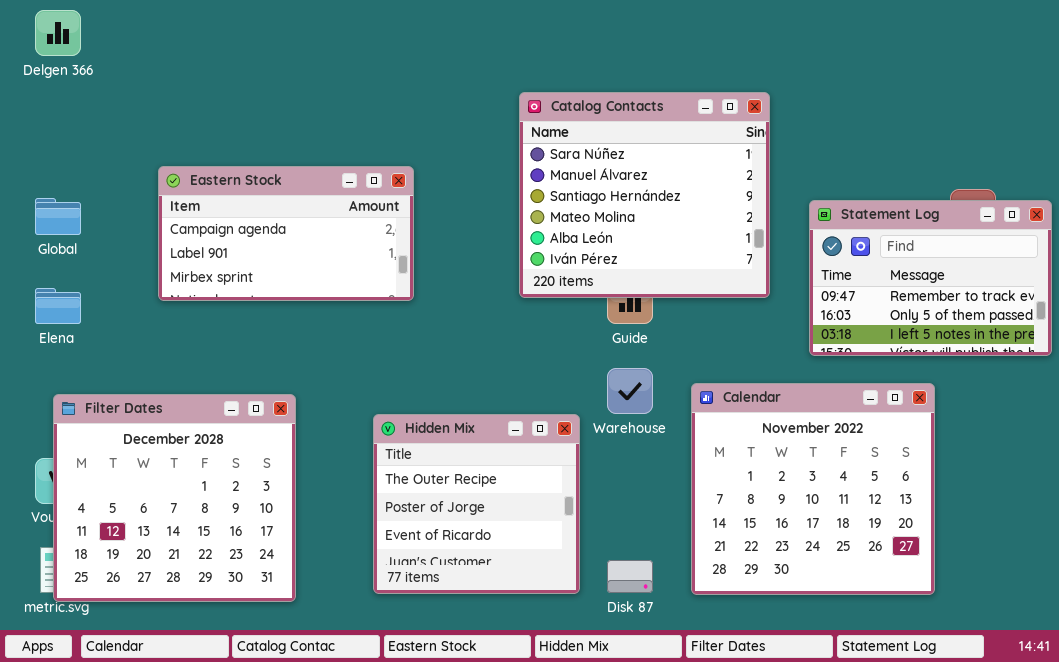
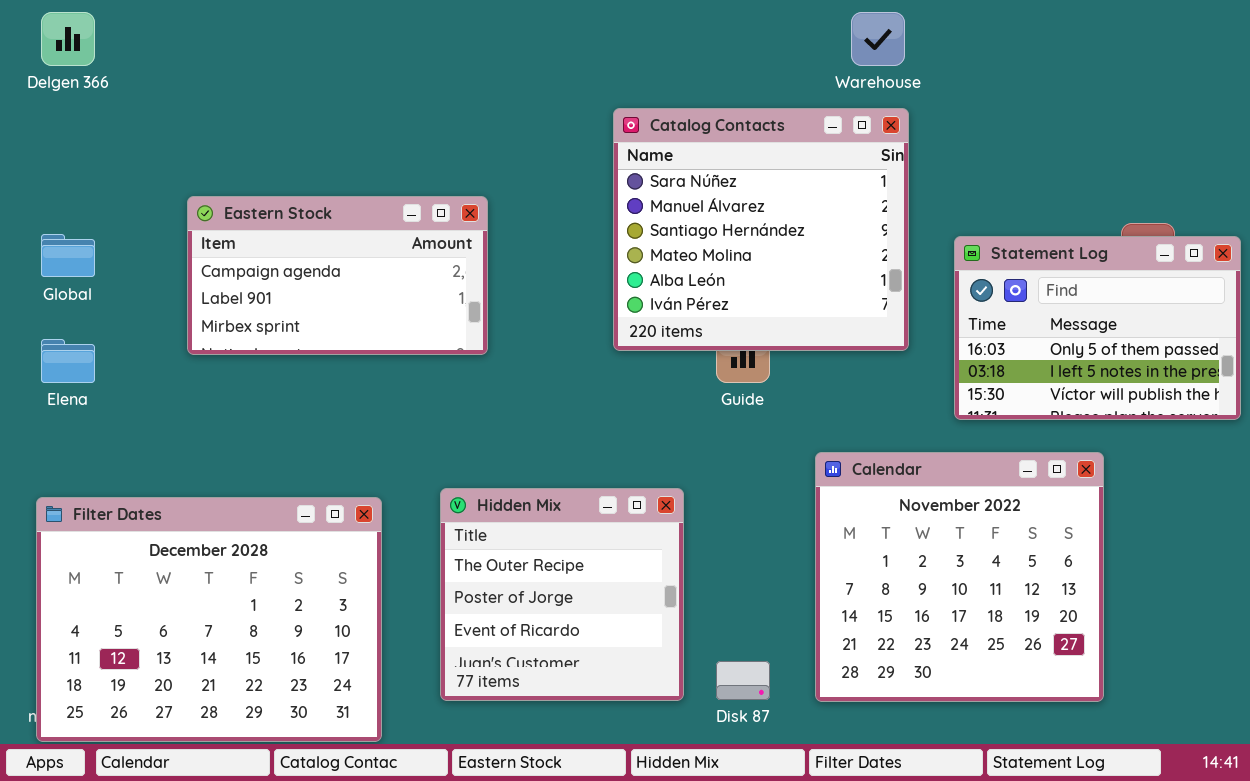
Statement Log: [809,200,1052,356] -> [954,236,1241,420], scrolled down 1 row
Warehouse: [607,368,653,414] -> [851,12,905,66], moved
Filter Dates: [53,394,296,602] -> [36,497,382,742], moved, resized

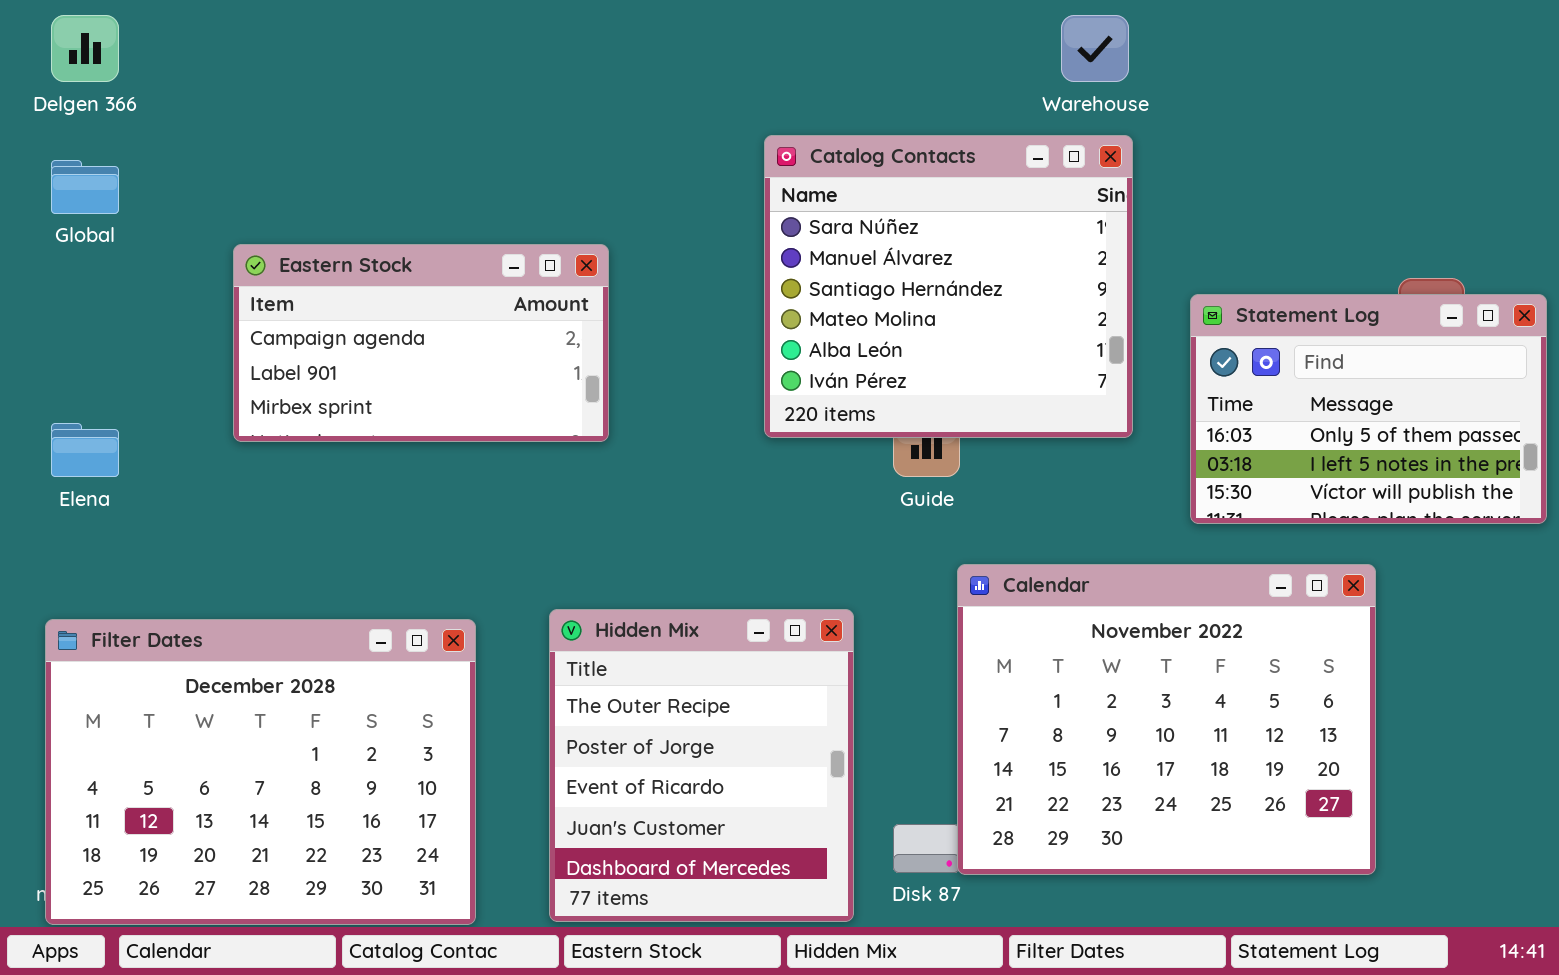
Global: [41,234,95,277] -> [51,160,119,214], moved
Calendar: [815,452,1104,702] -> [957,564,1376,875], resized
Hidden Mix: [440,488,684,701] -> [549,609,854,922], resized

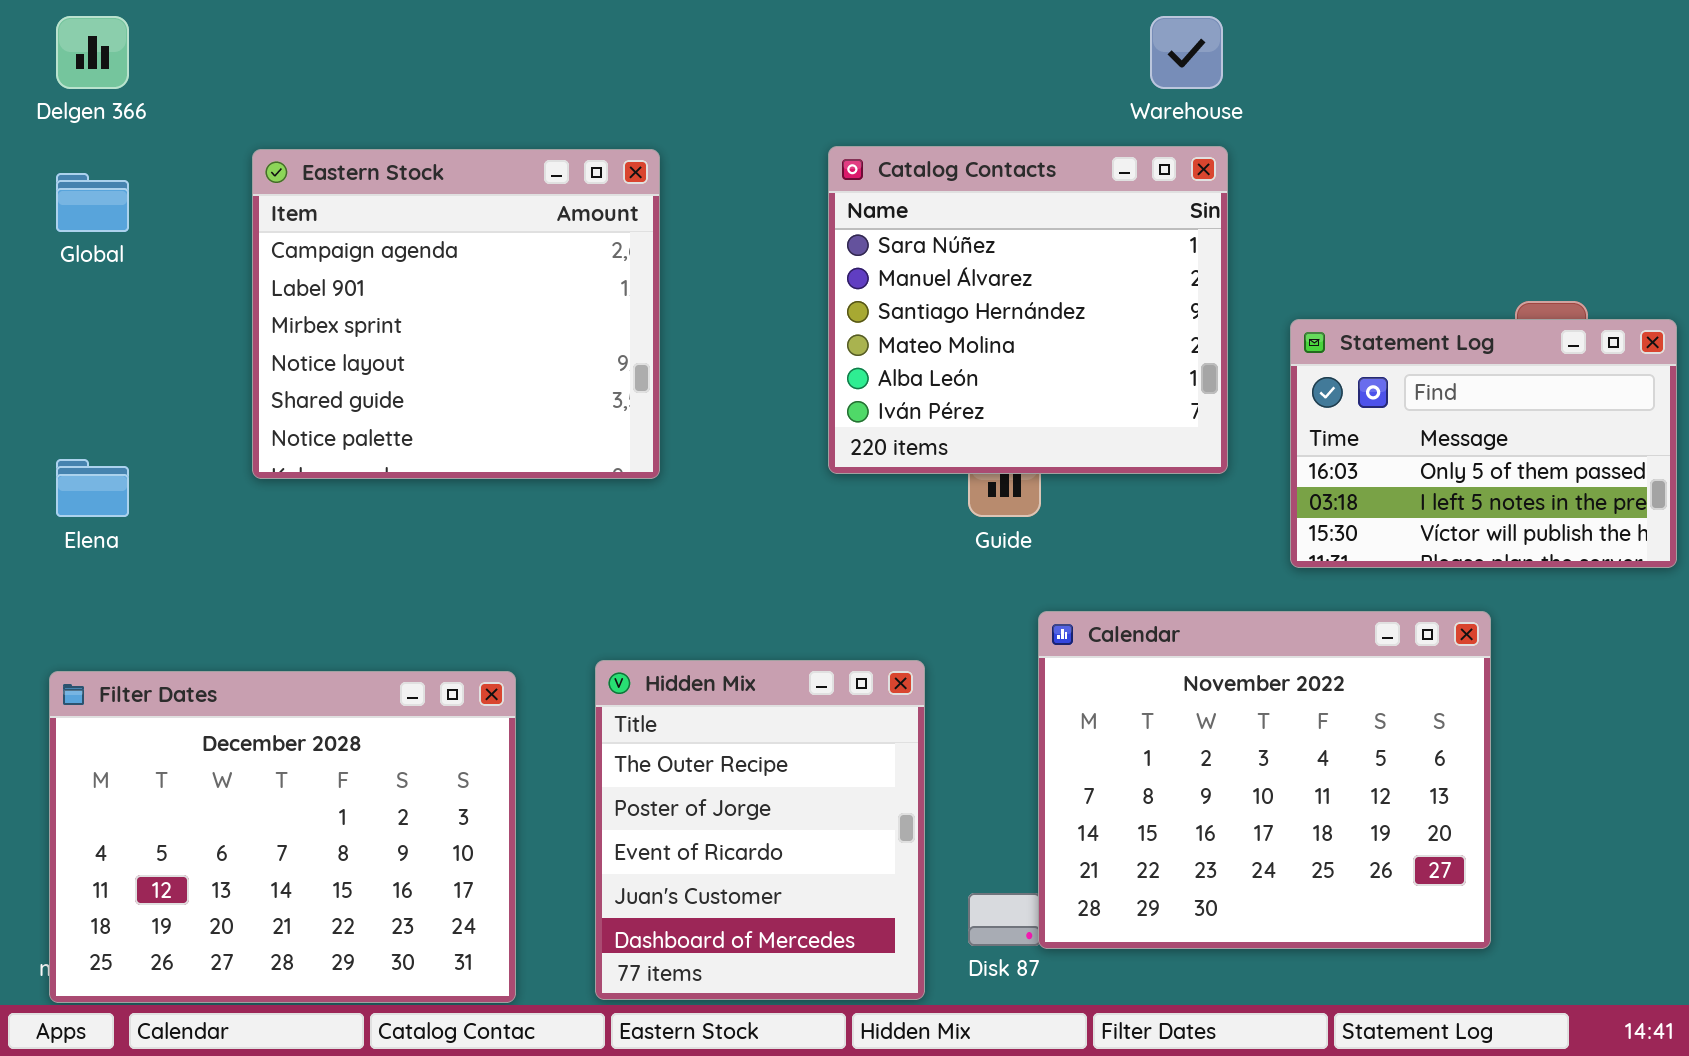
Eastern Stock: [233,244,609,442] -> [252,149,660,479], resized

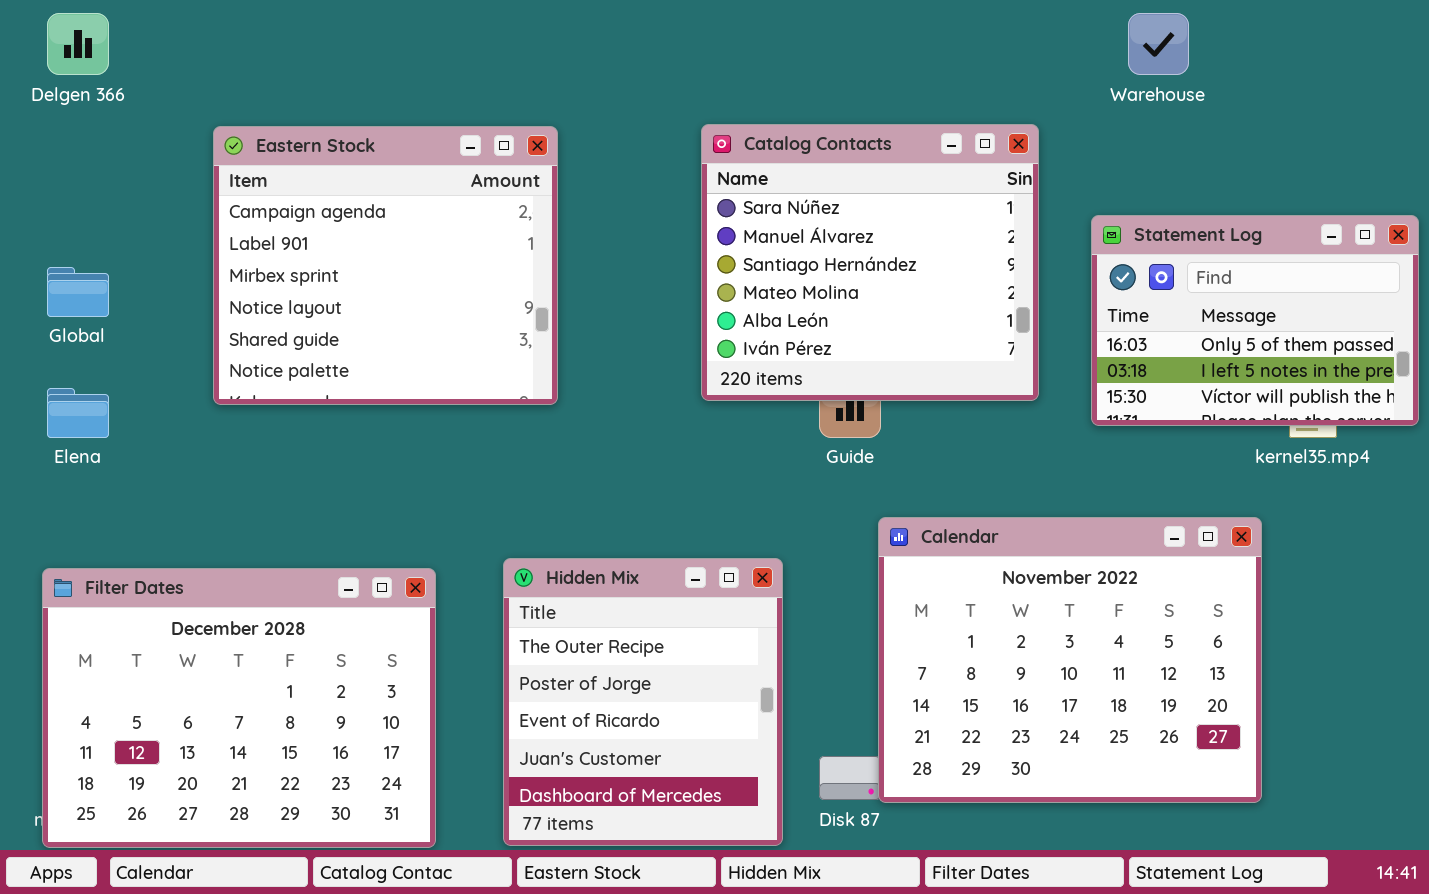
Warehouse: [1150,16,1223,89] -> [1128,13,1189,75], moved
Global: [56,173,129,232] -> [47,267,109,317], moved
Statement Log: [1290,319,1677,568] -> [1091,215,1419,426], moved

